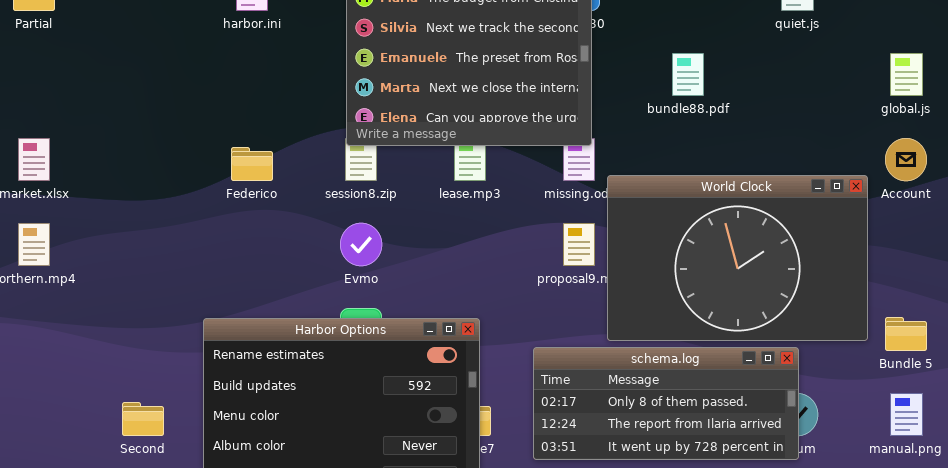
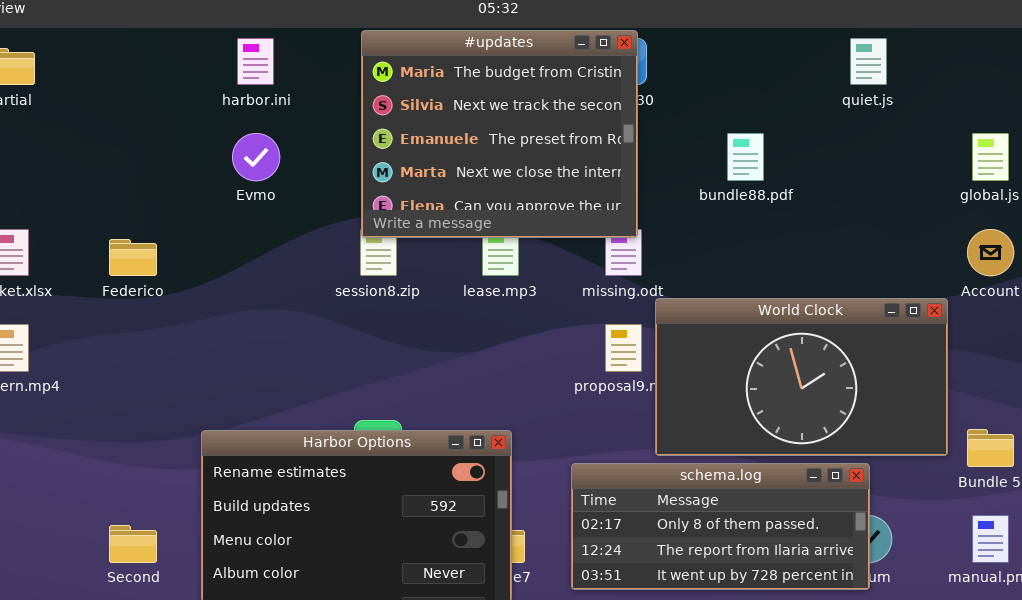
Federico: [231,147,273,181] -> [109,239,157,276], moved
World Clock: [607,175,868,341] -> [655,298,948,456], resized
Evmo: [340,223,382,266] -> [232,133,280,181], moved

